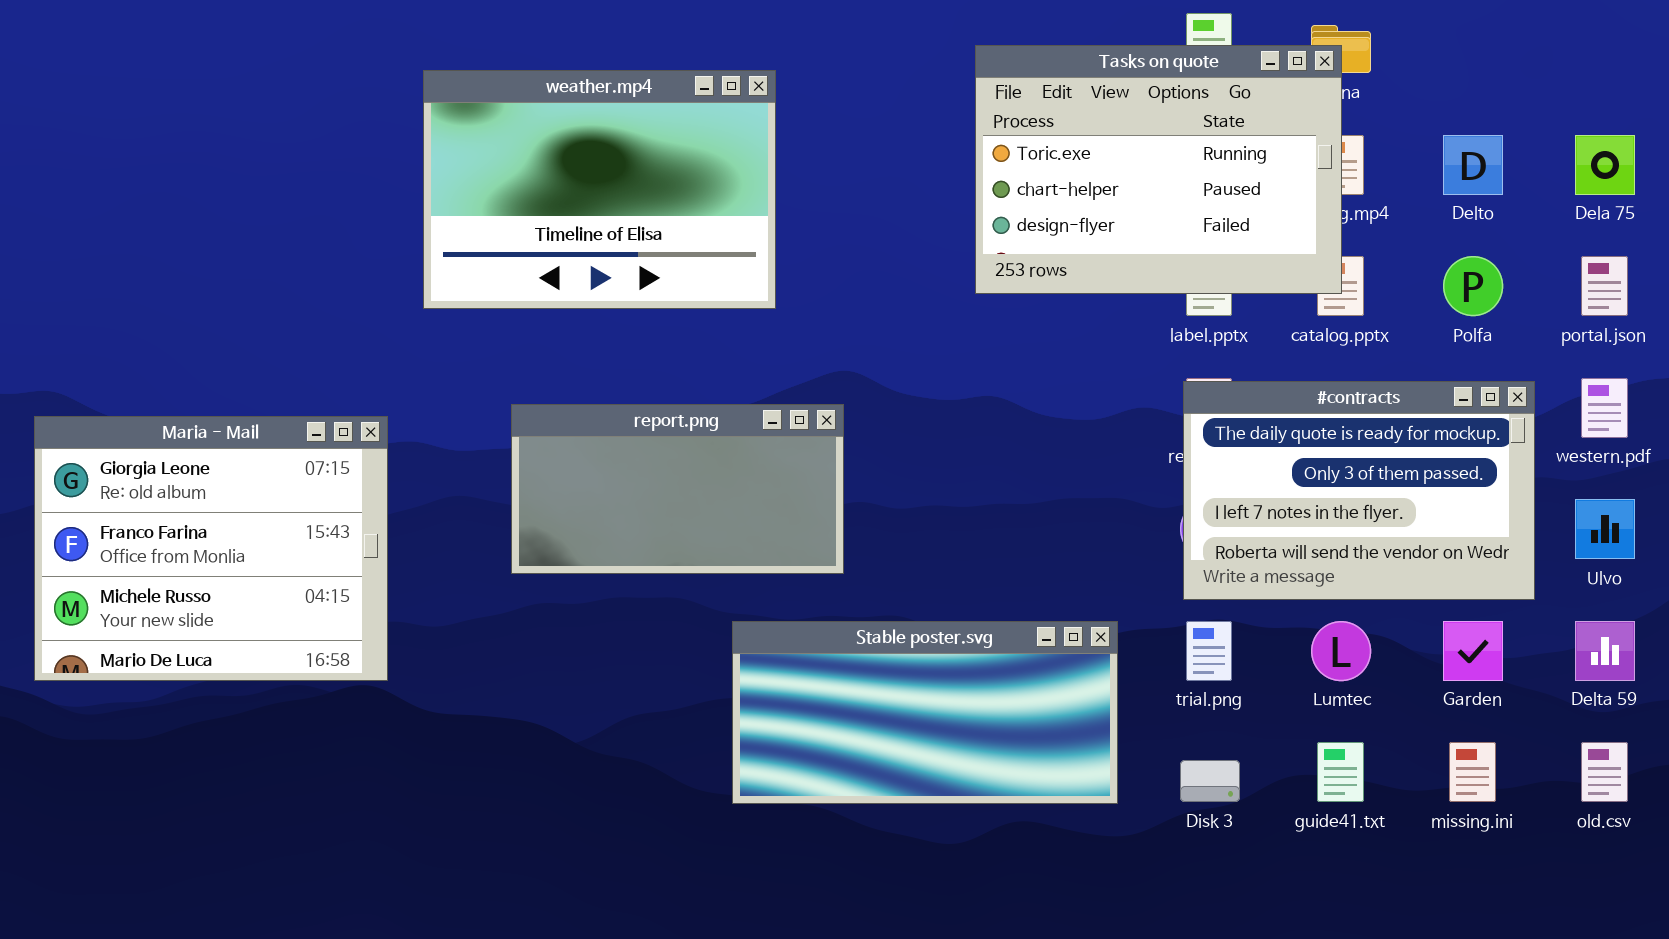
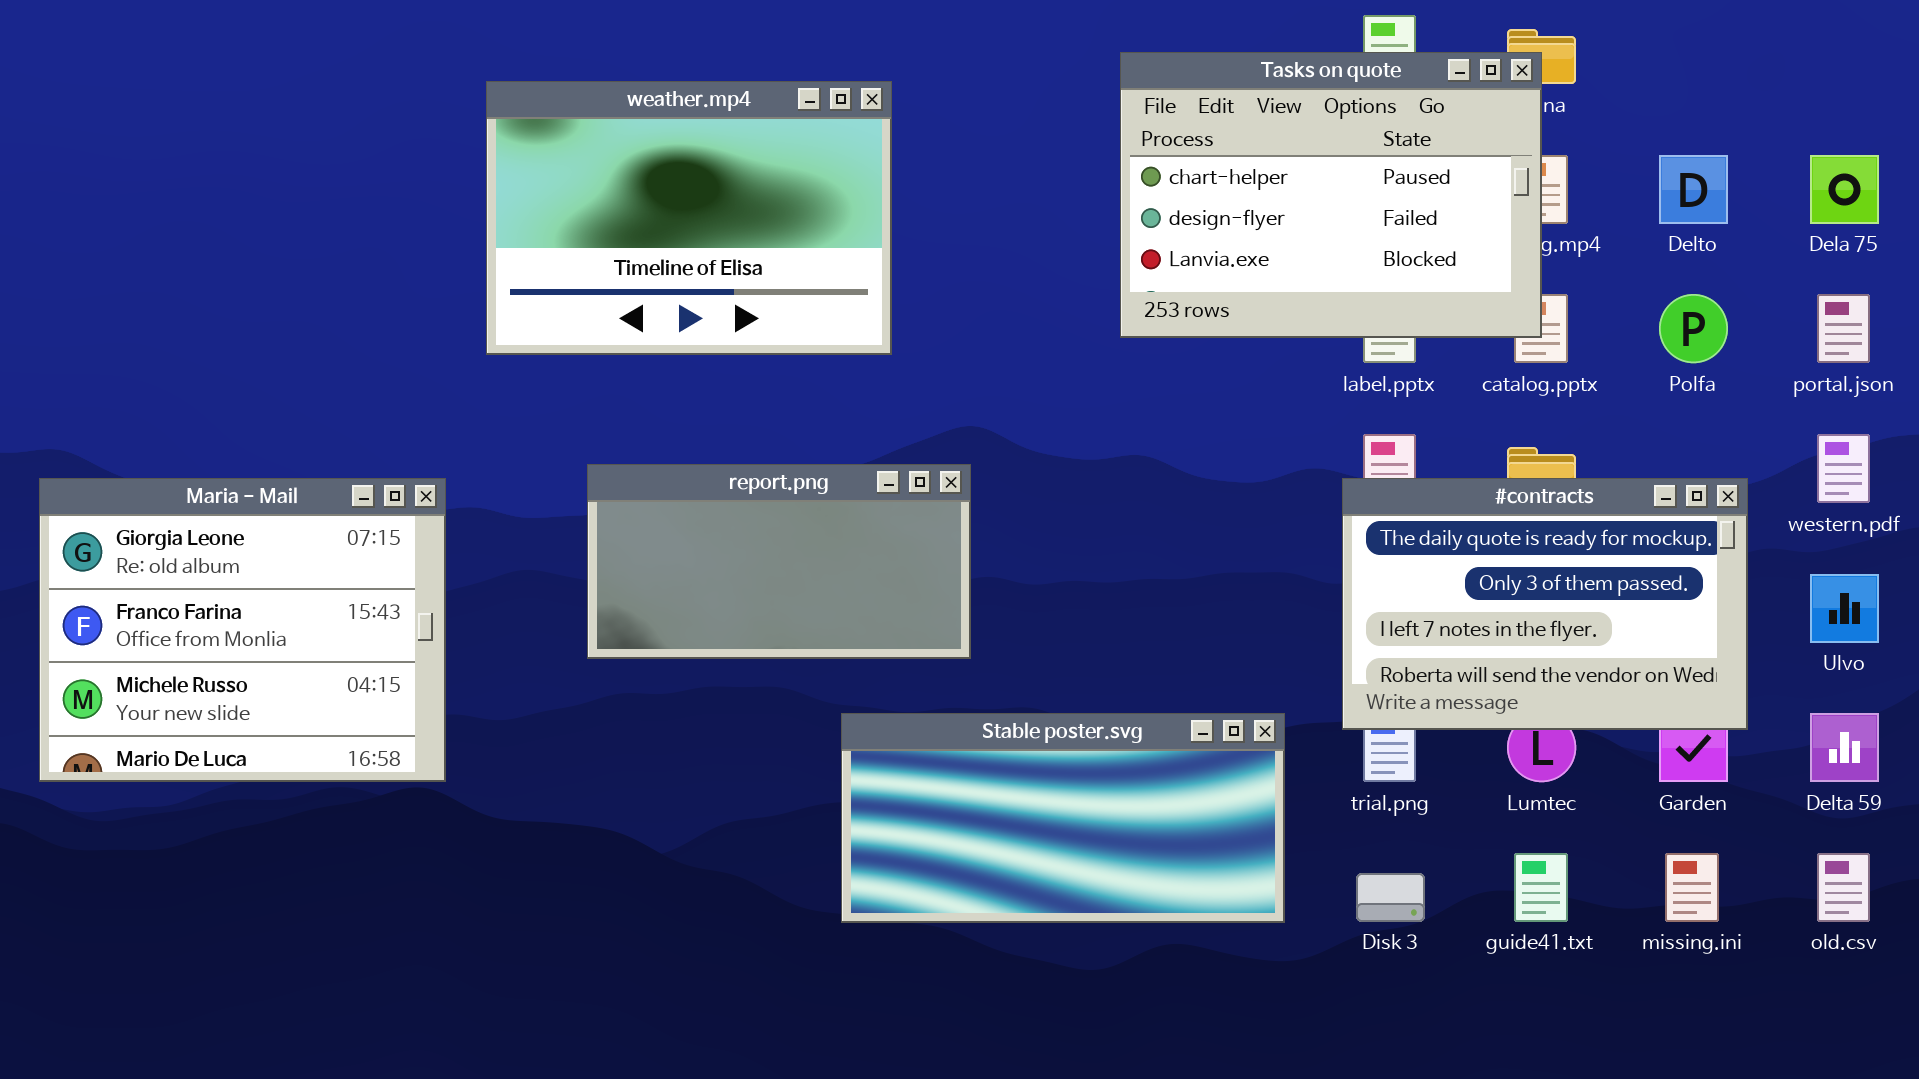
Tasks on quote: [975,45,1342,294] -> [1120,52,1542,338], scrolled down 1 row
#contracts: [1183,381,1535,600] -> [1342,478,1748,730], moved

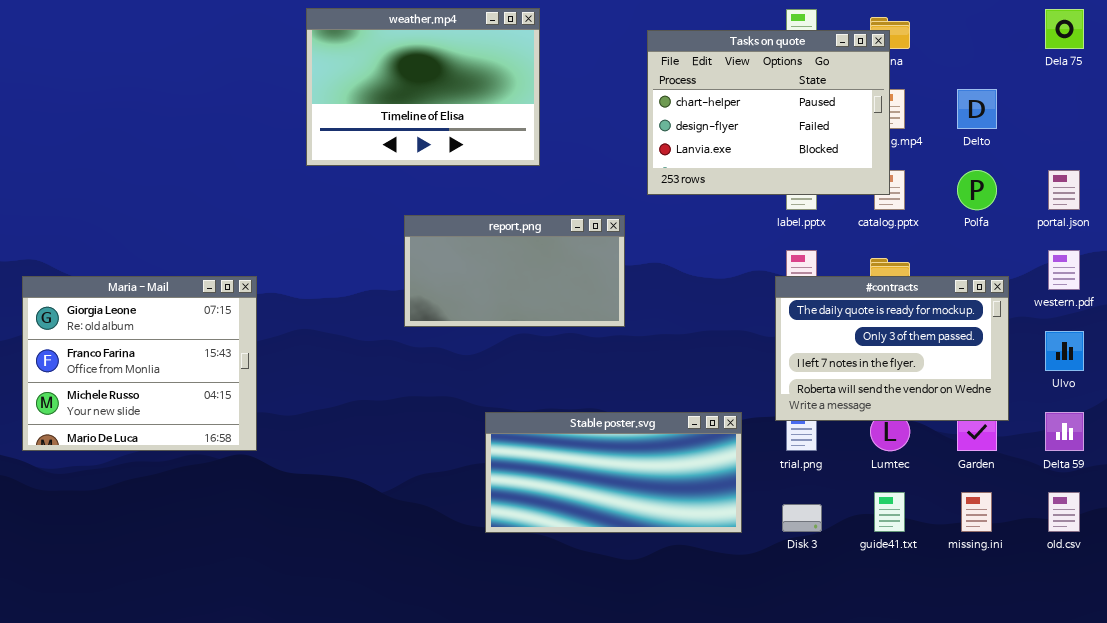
weather.mp4: [486,81,892,355] -> [306,8,540,166], moved
Dela 75: [1810,155,1879,224] -> [1045,9,1084,49], moved
report.png: [587,464,971,659] -> [404,215,625,327], moved

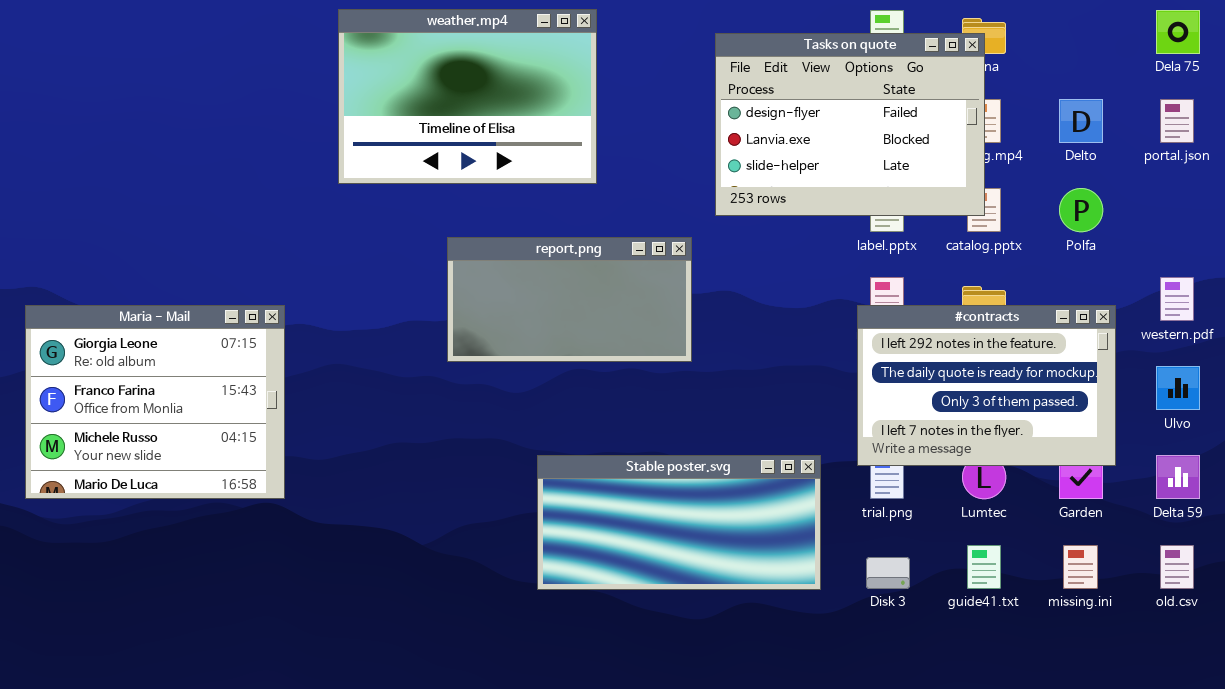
Tasks on quote: [647,30,890,195] -> [715,33,985,216], scrolled down 1 row
portal.json: [1048,170,1080,210] -> [1160,99,1194,143], moved
#contracts: [775,276,1009,421] -> [857,305,1116,466], scrolled up 1 row

